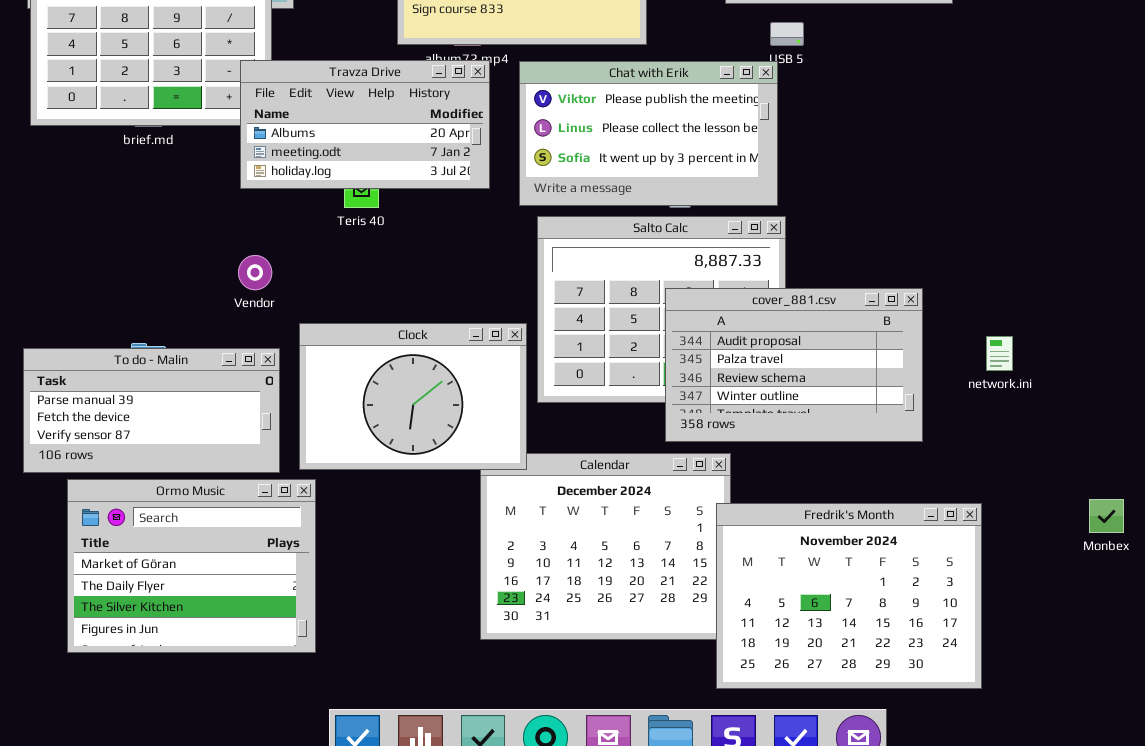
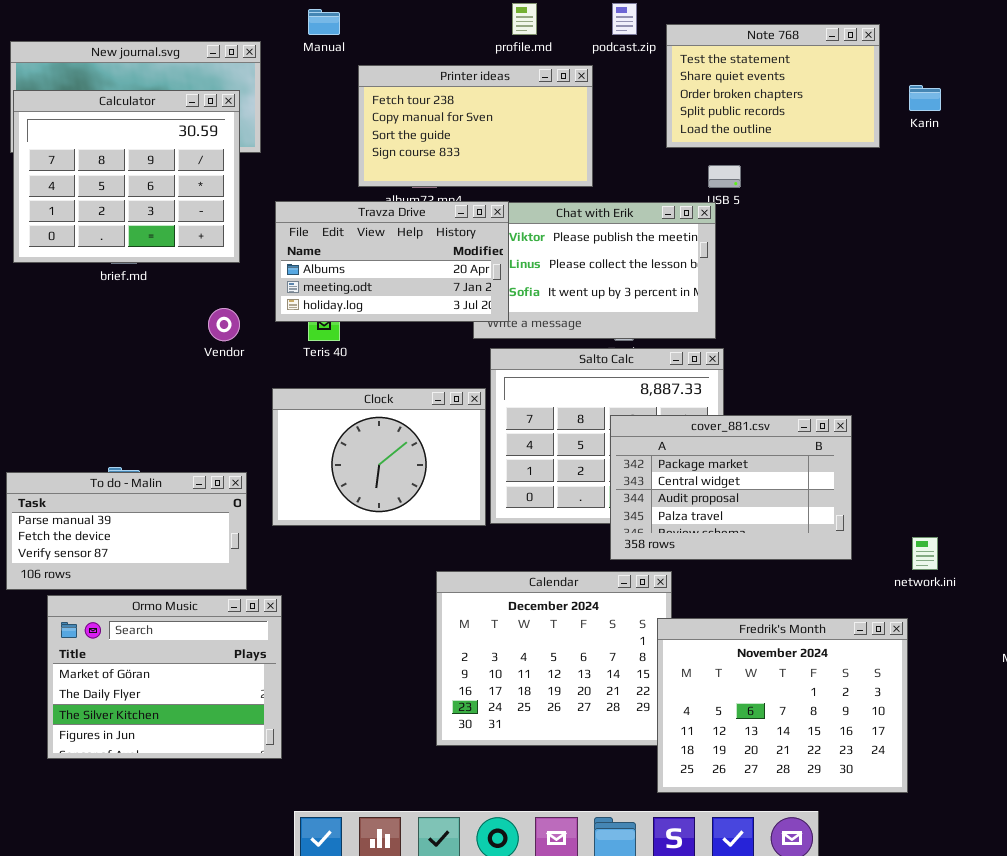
Travza Drive: [240,60,490,189] -> [275,201,509,322], moved
Vendor: [238,255,272,290] -> [208,308,240,341], moved
cover_881.csv: [665,288,923,442] -> [610,415,852,560], scrolled up 2 rows
Clock: [299,323,527,470] -> [272,388,486,526], moved
network.ini: [986,336,1013,371] -> [912,537,938,570], moved

